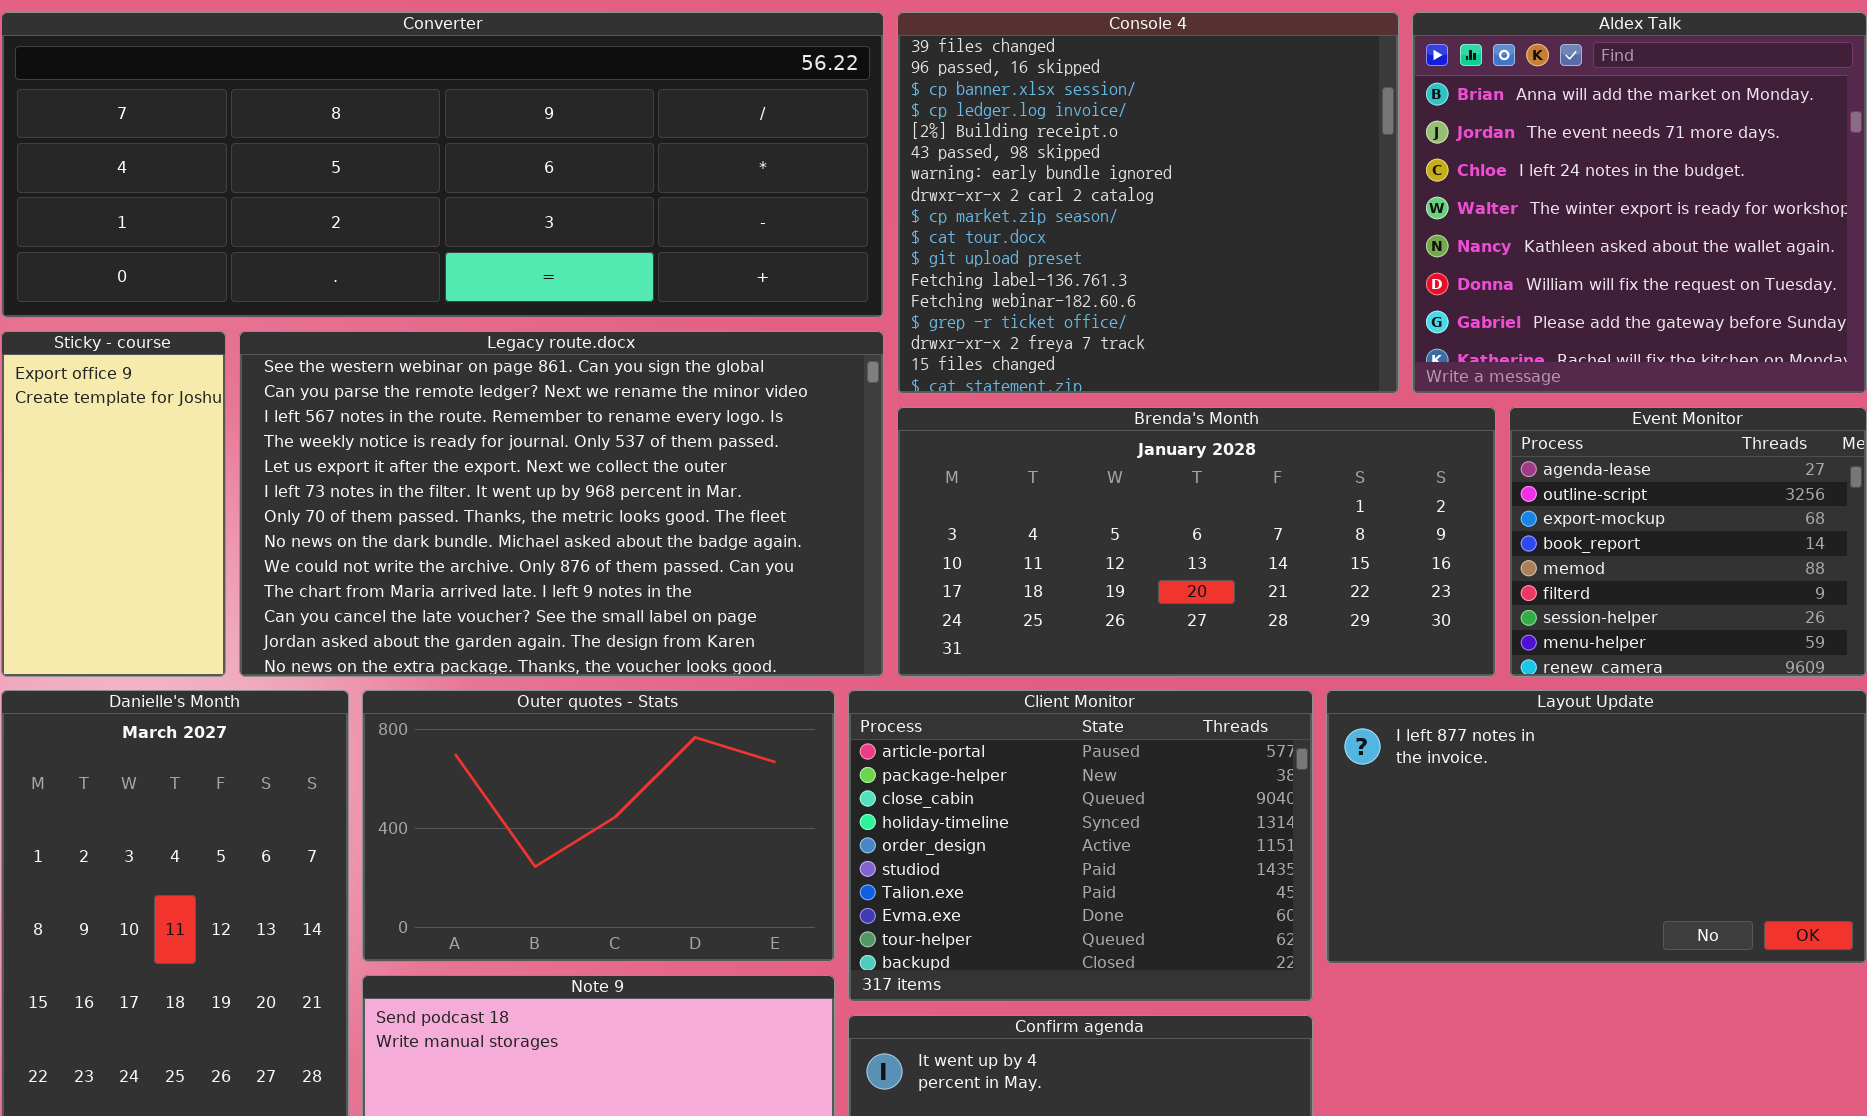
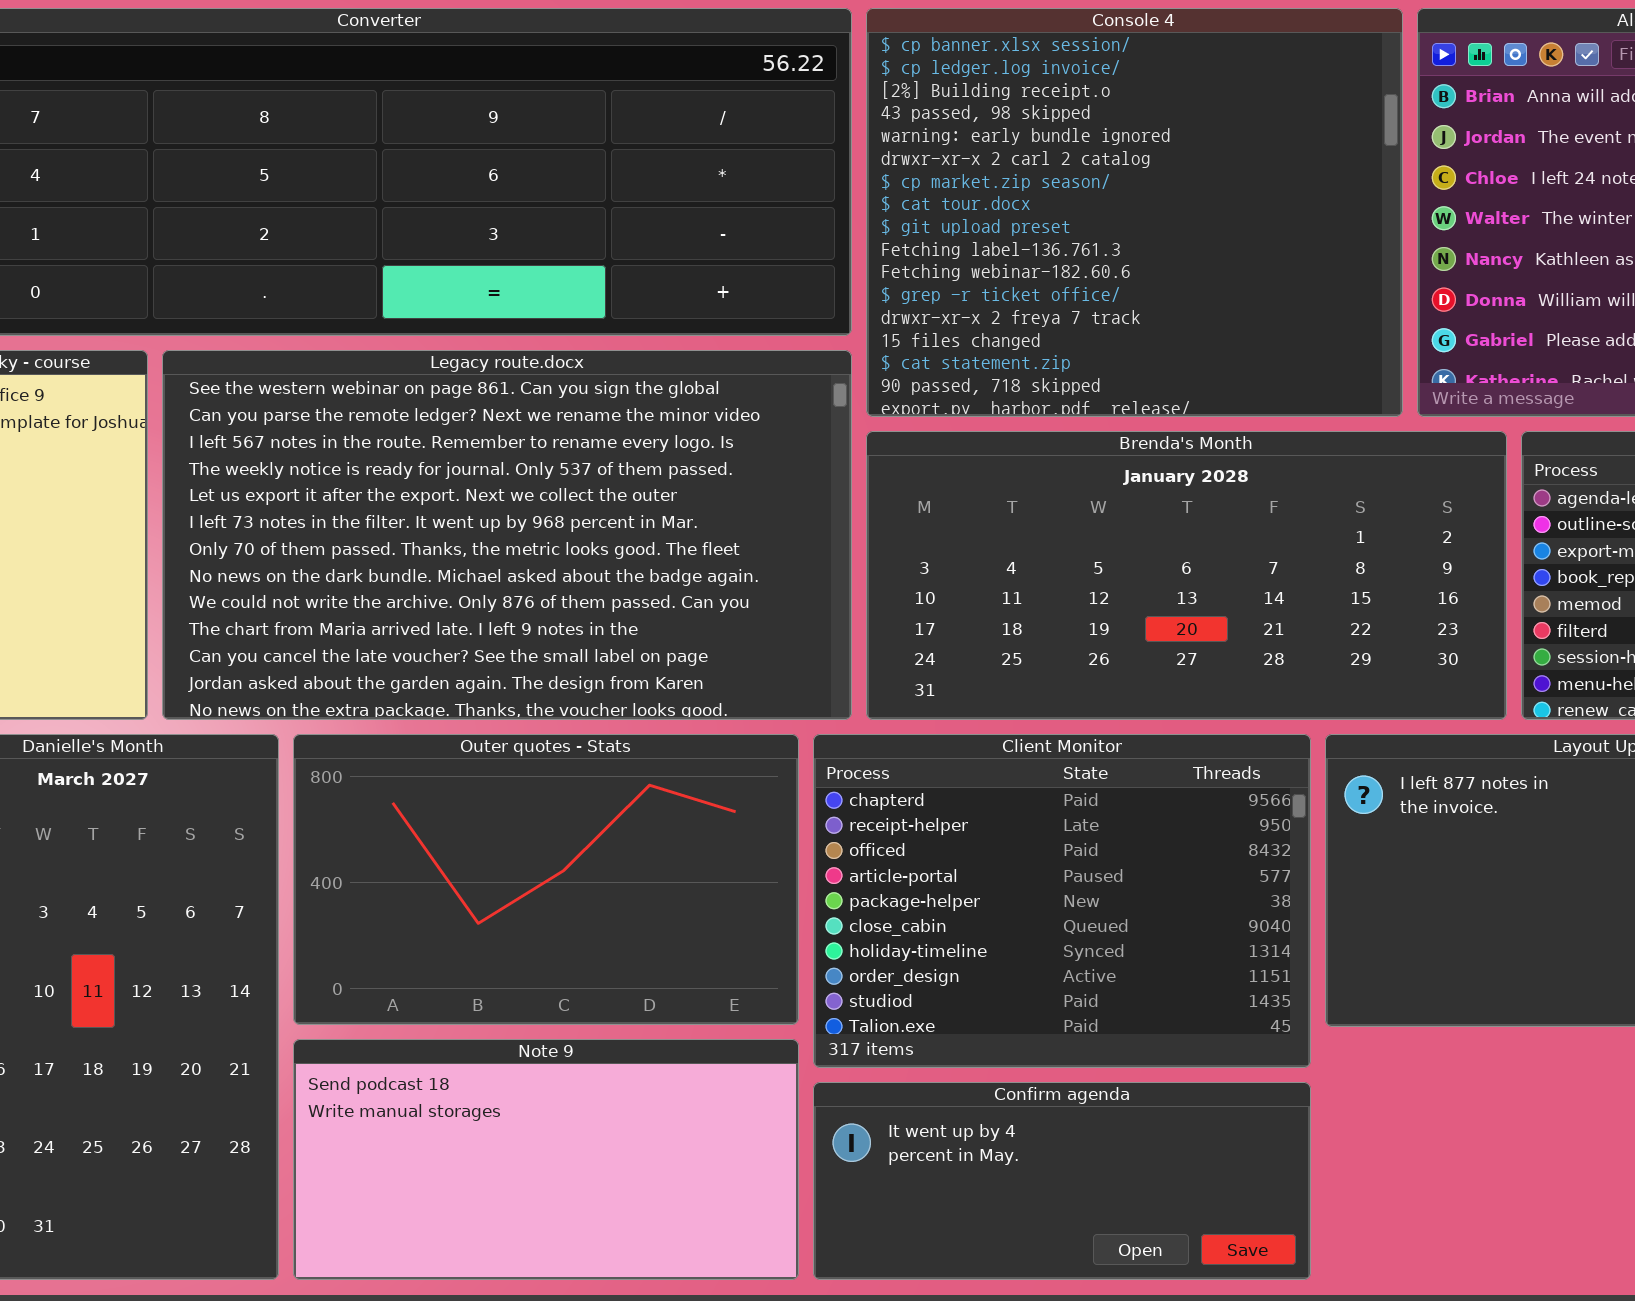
Console 4: [897,12,1399,394] -> [866,8,1403,417], scrolled down 2 rows
Client Monitor: [848,690,1313,1002] -> [813,734,1311,1068], scrolled up 3 rows

